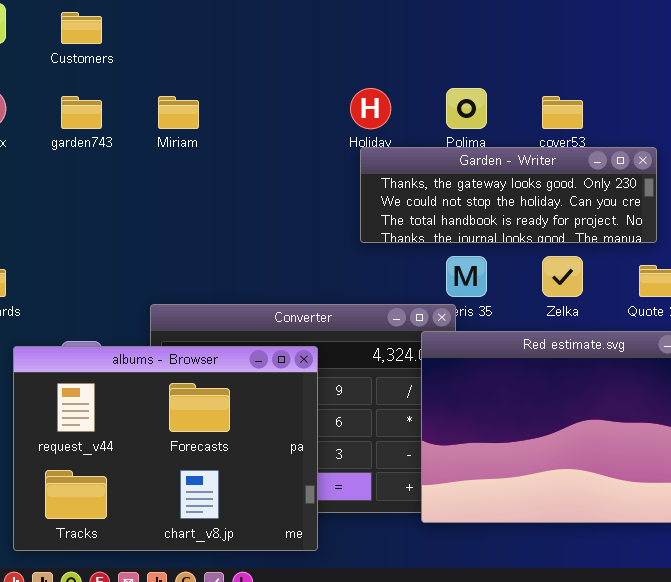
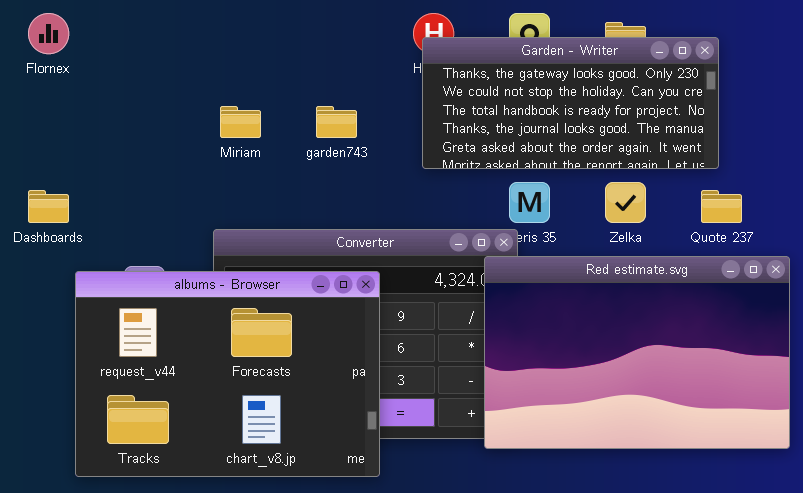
garden743: [61,96,102,129] -> [316,106,357,138], moved
Miriam: [158,96,199,129] -> [220,106,261,138], moved
Garden - Writer: [360,147,657,243] -> [422,37,719,169], resized

